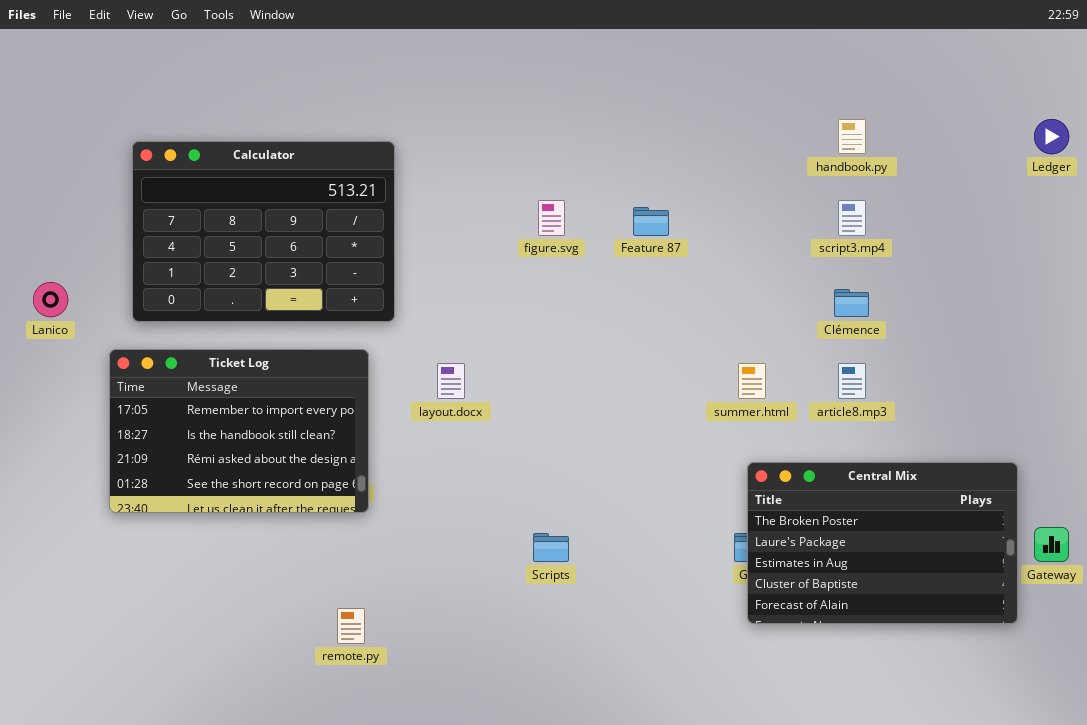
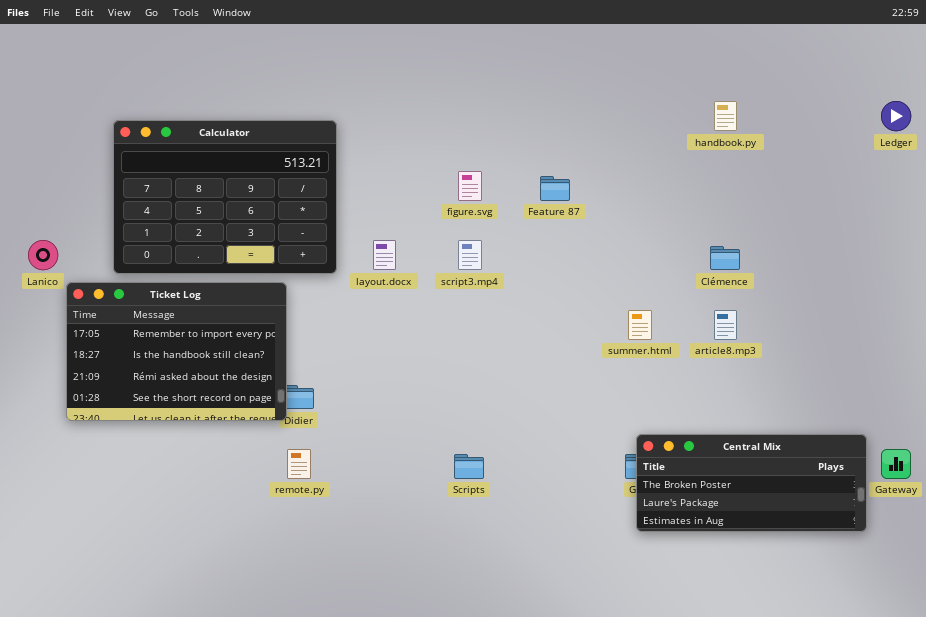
script3.mp4: [838,200,866,236] -> [458,240,482,270], moved
Ticket Log: [109,349,369,513] -> [66,282,287,421], moved
layout.docx: [437,363,465,399] -> [373,240,396,270], moved
Central Mix: [747,462,1018,624] -> [636,434,867,532], resized
remote.py: [337,608,365,644] -> [287,449,311,479], moved

